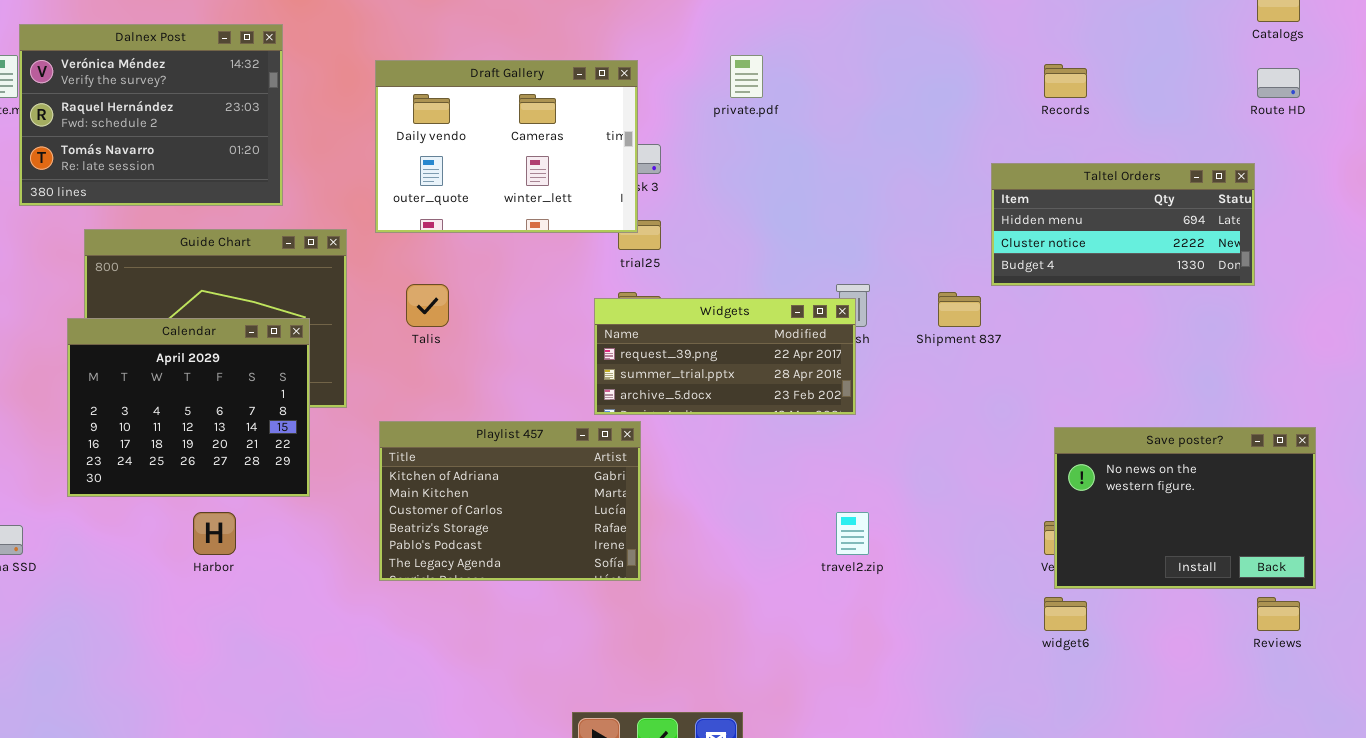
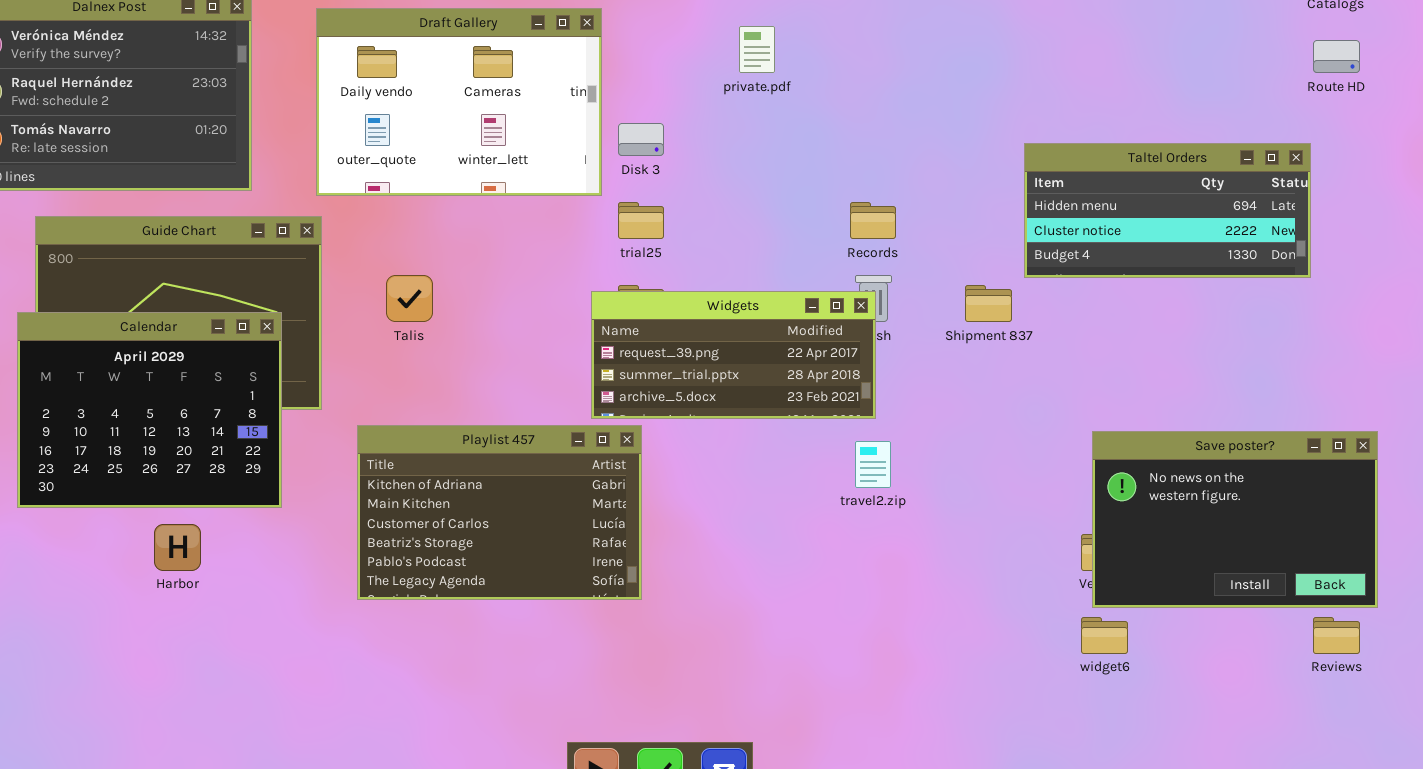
Draft Gallery: [375,60,638,233] -> [316,8,602,196], moved
Records: [1044,64,1087,98] -> [850,202,896,239], moved
travel2.zip: [836,512,869,555] -> [855,441,891,488], moved

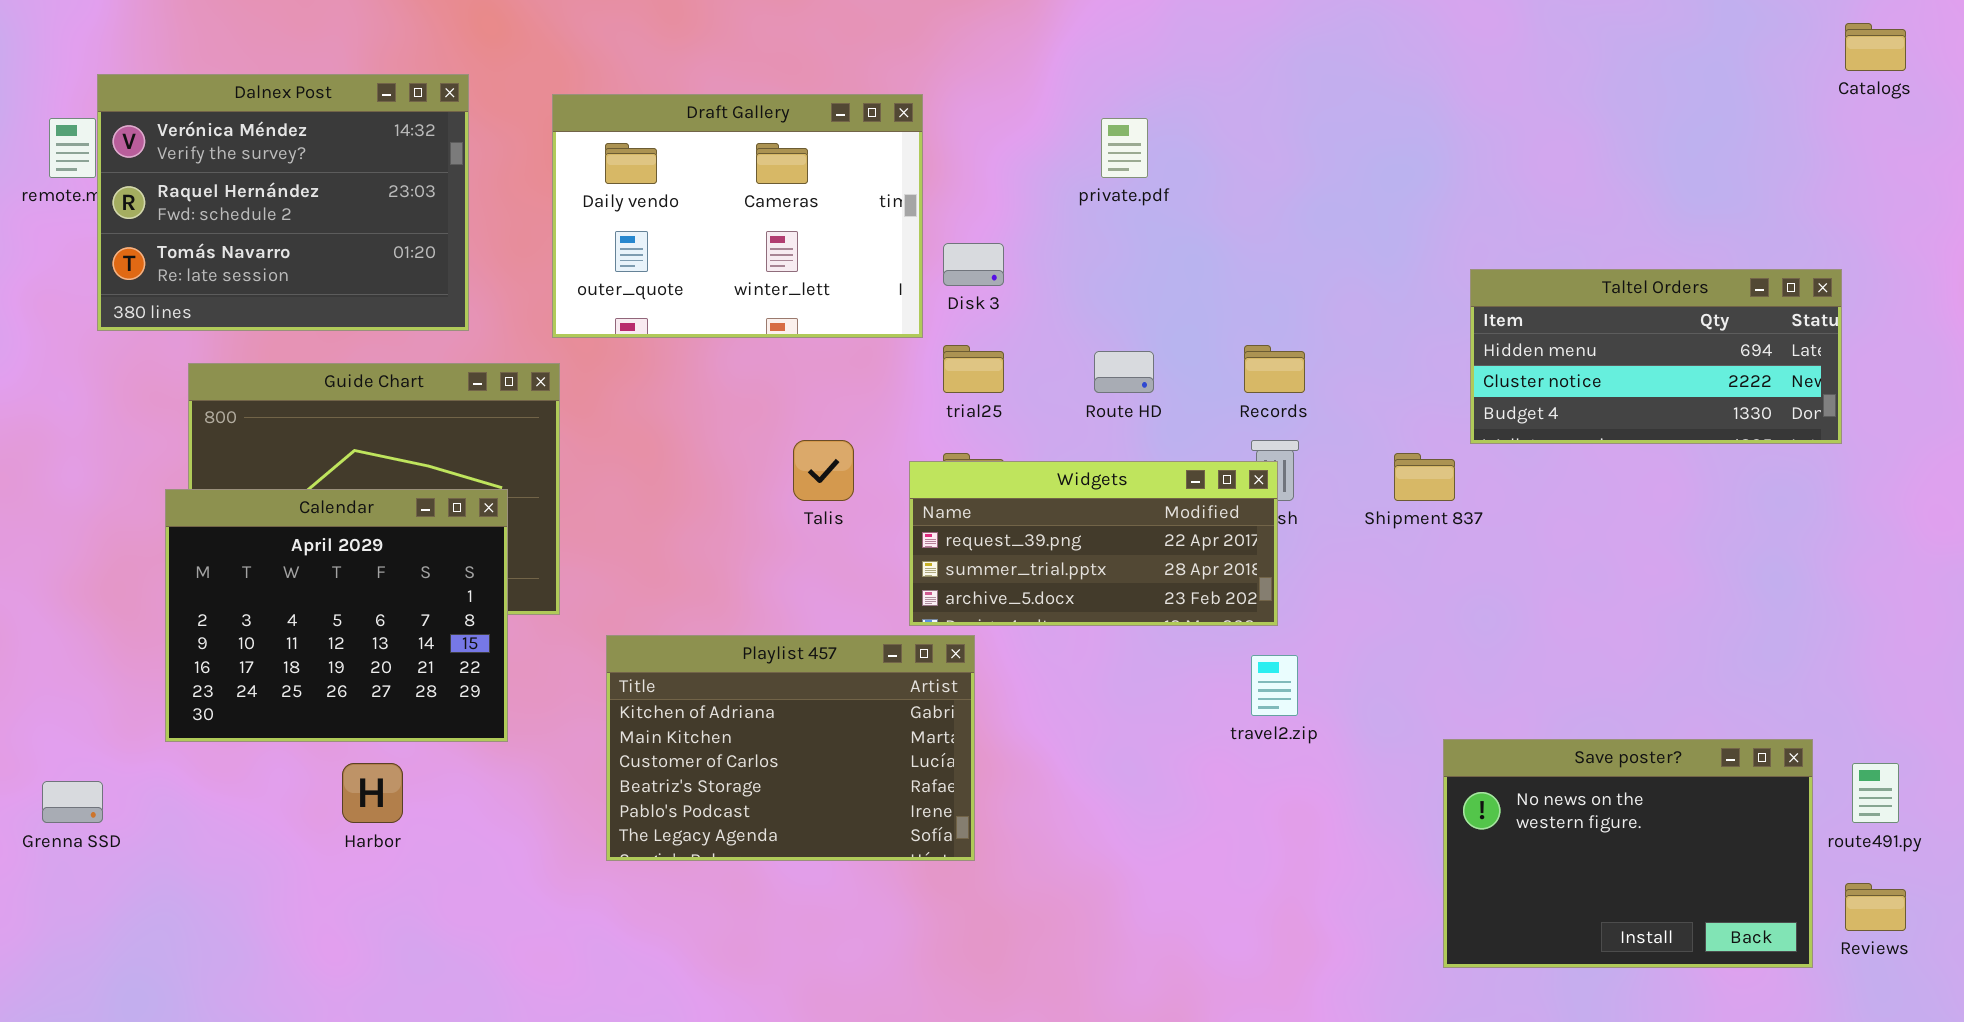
Route HD: [1313,40,1360,73] -> [1094,351,1154,393], moved
Talis: [386,275,433,322] -> [793,440,854,501], moved
Save poster?: [1092,431,1378,608] -> [1443,739,1813,968], moved

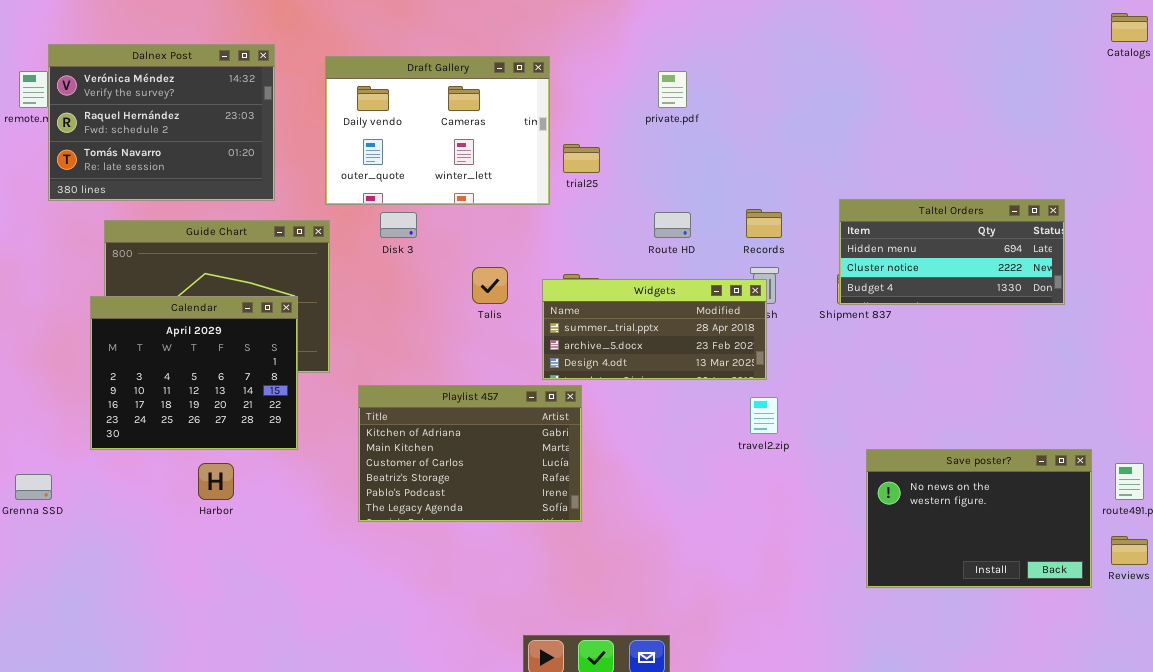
Disk 3: [943,243,1004,286] -> [380,212,417,238], moved
Taltel Orders: [1470,269,1842,444] -> [839,199,1065,305], moved
trial25: [943,345,1004,393] -> [563,144,600,173], moved
Widgets: [909,461,1278,626] -> [542,279,767,380], scrolled down 1 row

